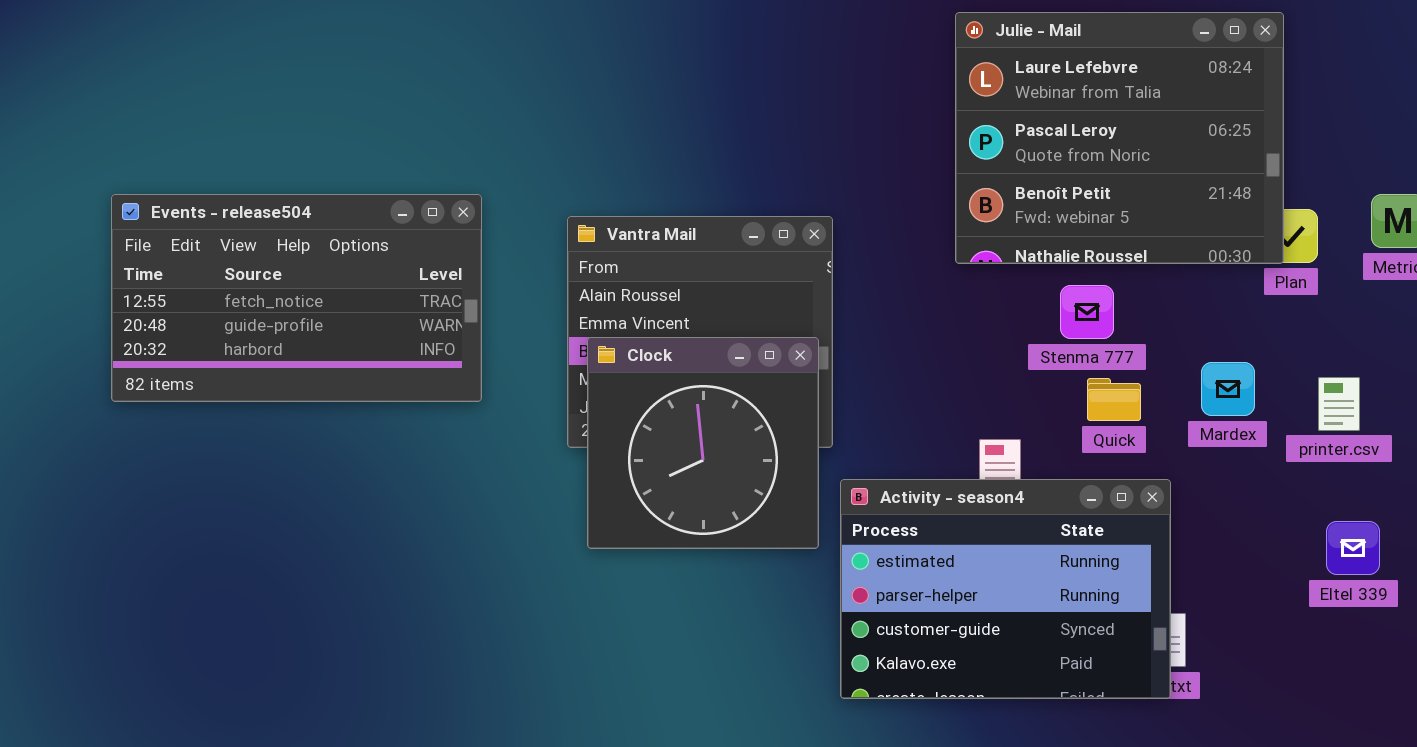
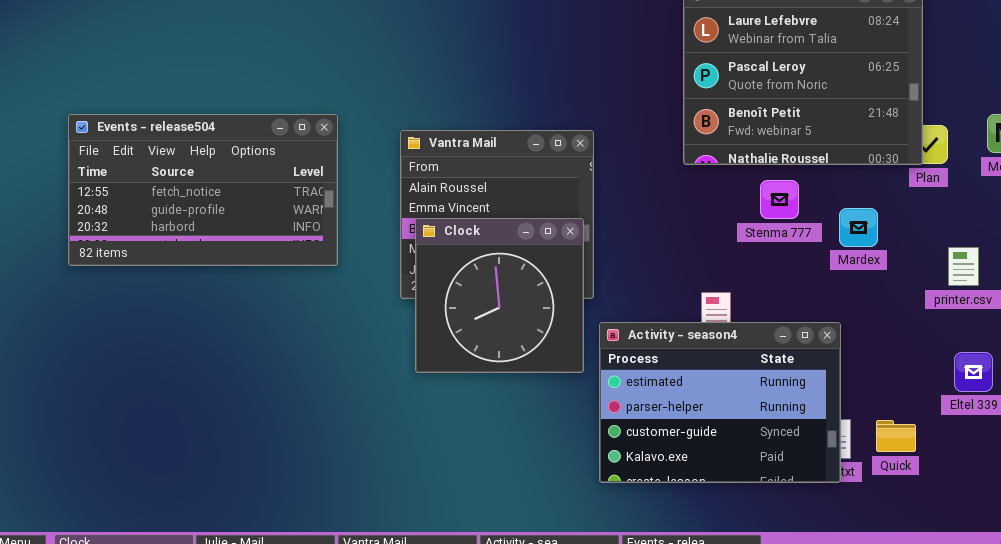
Mardex: [1201,362,1255,416] -> [839,208,878,247], moved
Quick: [1087,378,1141,421] -> [876,420,916,452], moved

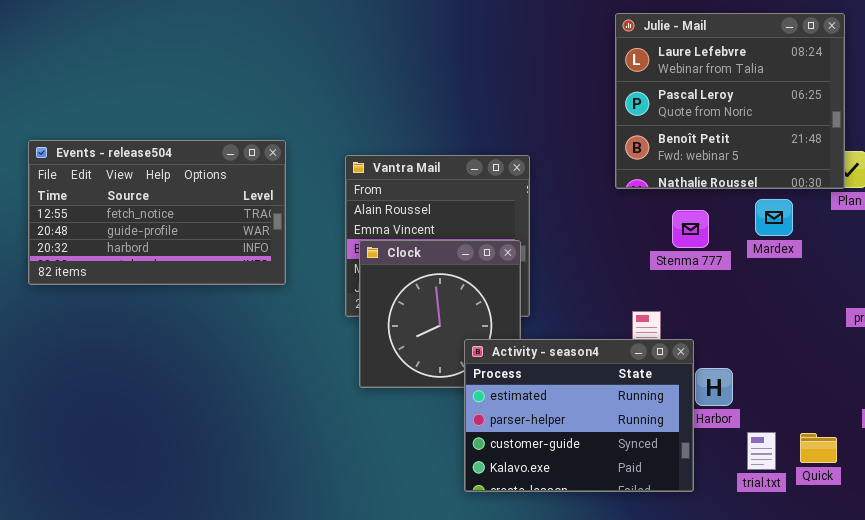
Stenma 777: [760,180,799,219] -> [672,210,709,248], moved
Mardex: [839,208,878,247] -> [755,199,793,236], moved
Activity - season4: [599,322,841,483] -> [464,339,694,492], moved

